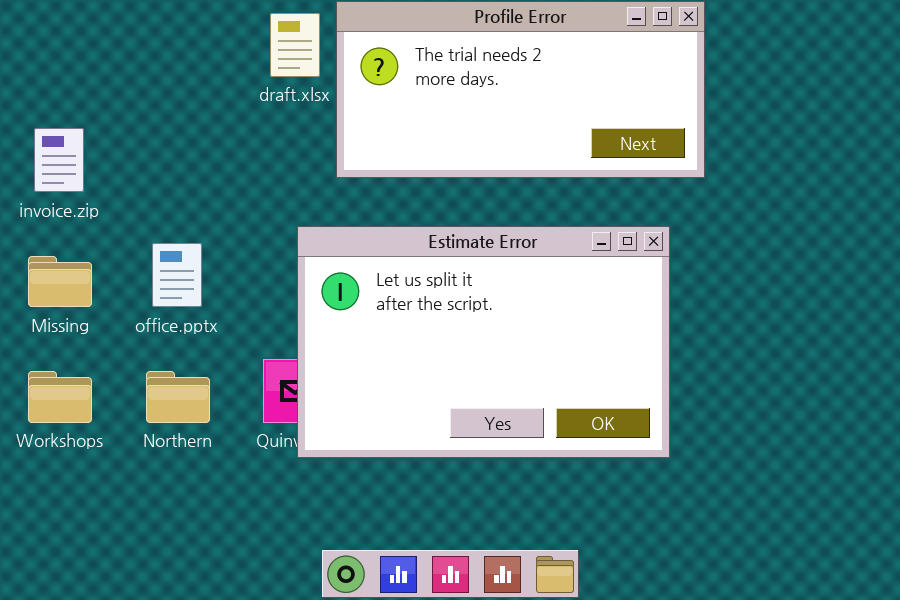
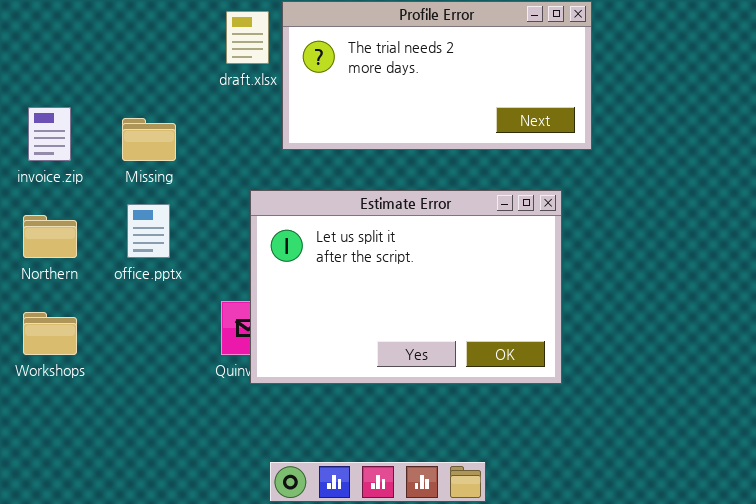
Missing: [28,256,92,307] -> [122,118,176,161], moved
Northern: [146,371,210,423] -> [23,215,77,258], moved

